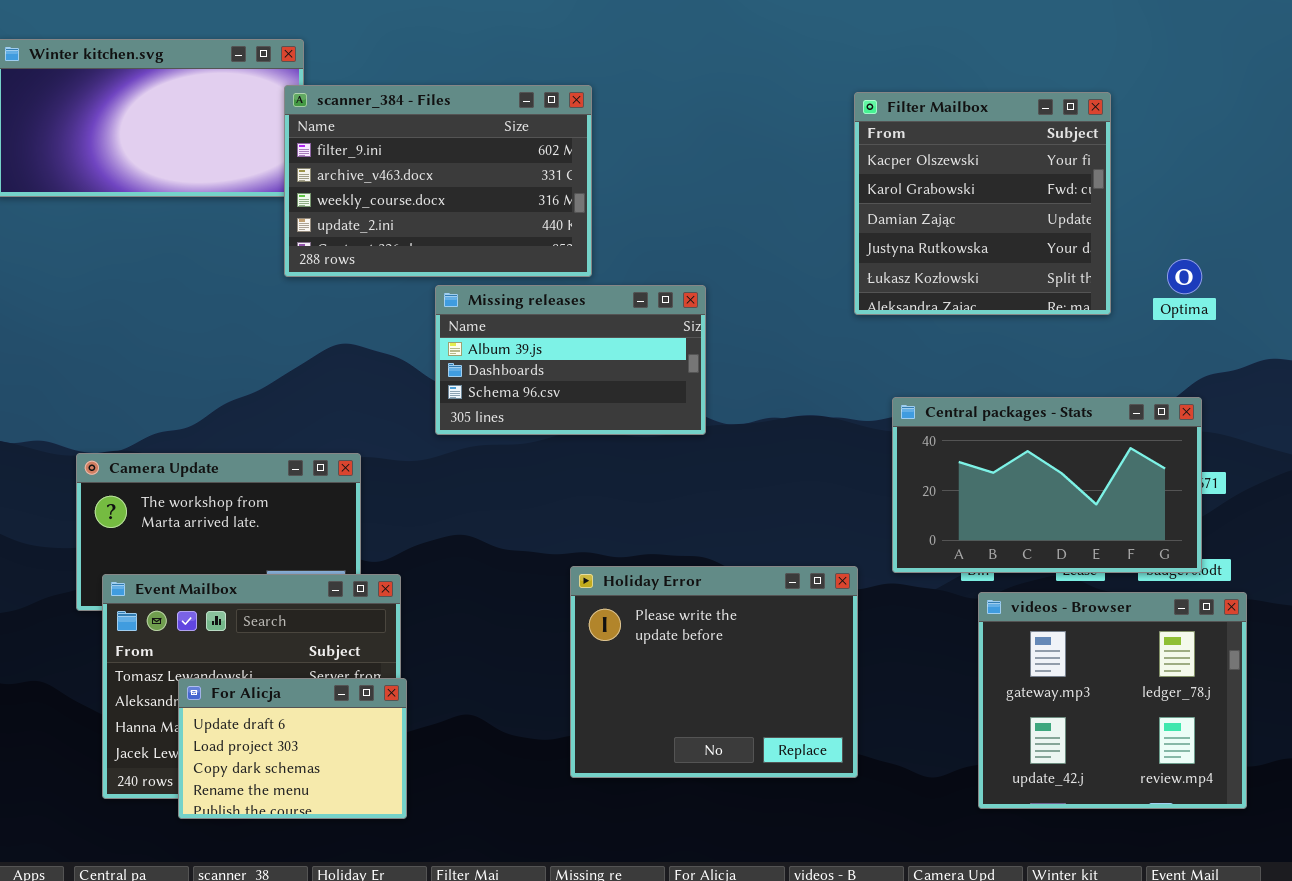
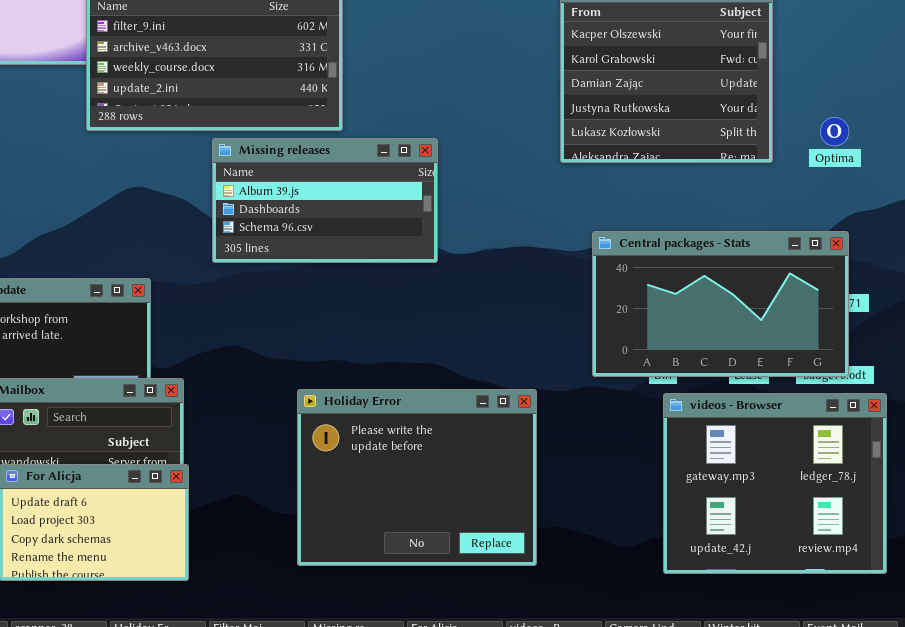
Holiday Error: [570,566,858,778] -> [297,389,537,566], moved

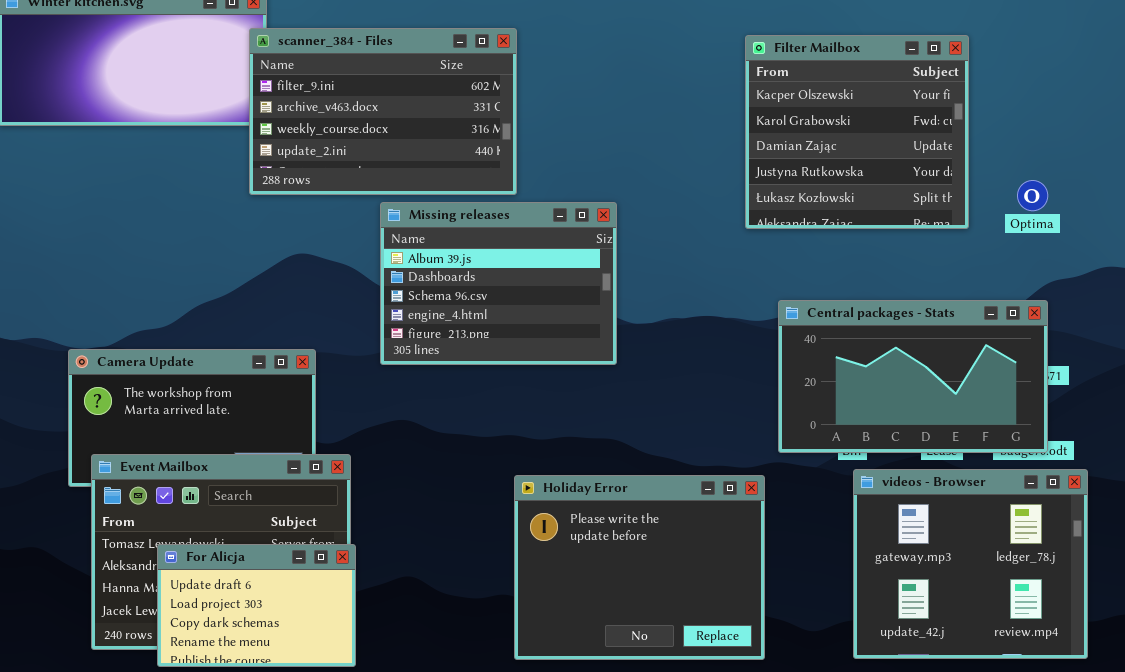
Missing releases: [212,138,438,263] -> [380,202,617,365], resized
Holiday Error: [297,389,537,566] -> [514,475,765,660], moved

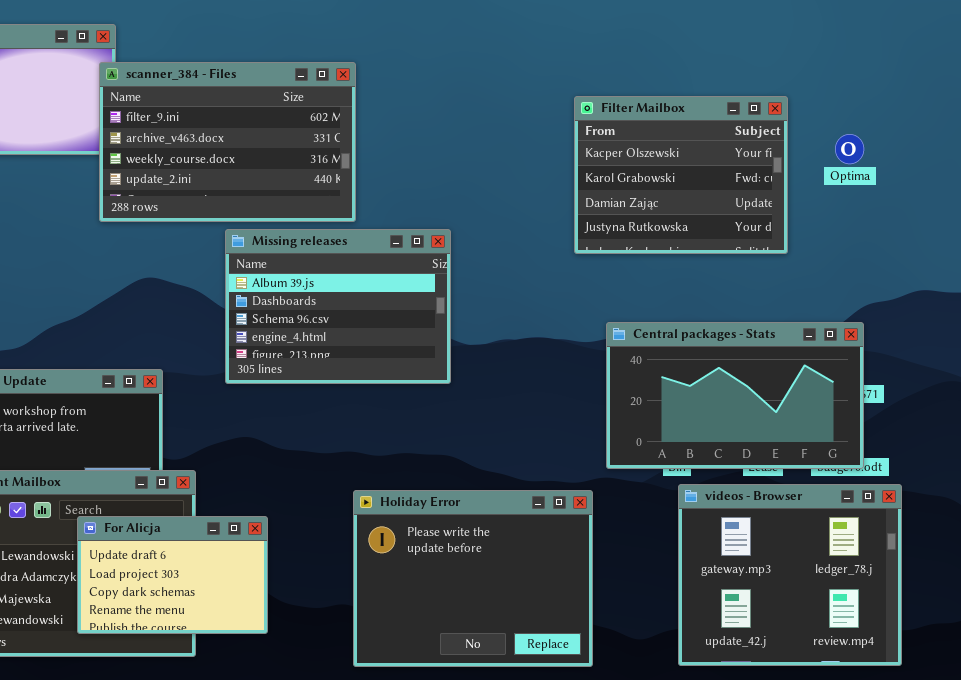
Filter Mailbox: [745,35,969,229] -> [574,96,788,254], resized
Optima: [1017,180,1048,211] -> [835,134,864,164], moved
For Alicja: [157,544,356,667] -> [77,516,268,634], moved

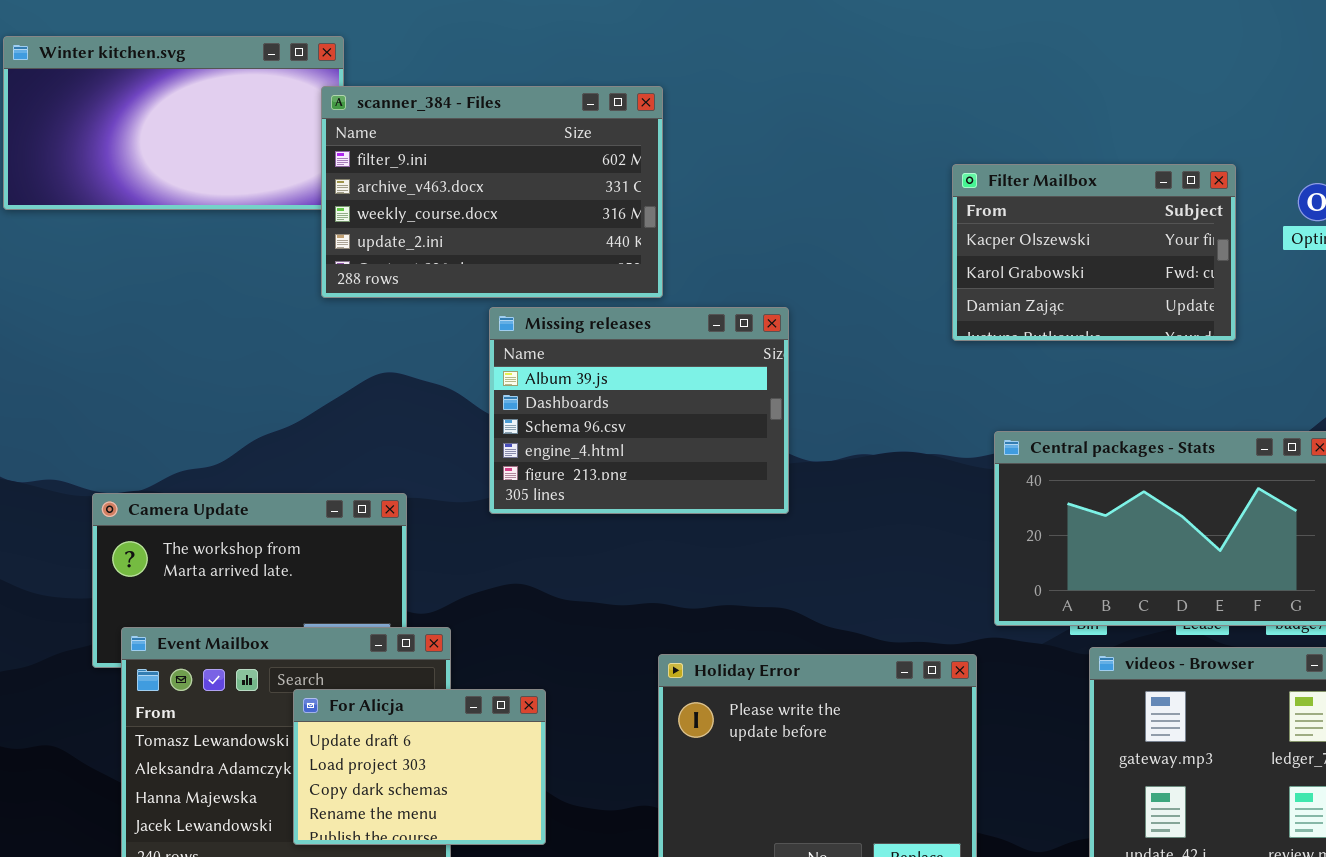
Filter Mailbox: [574,96,788,254] -> [952,164,1236,341], resized

